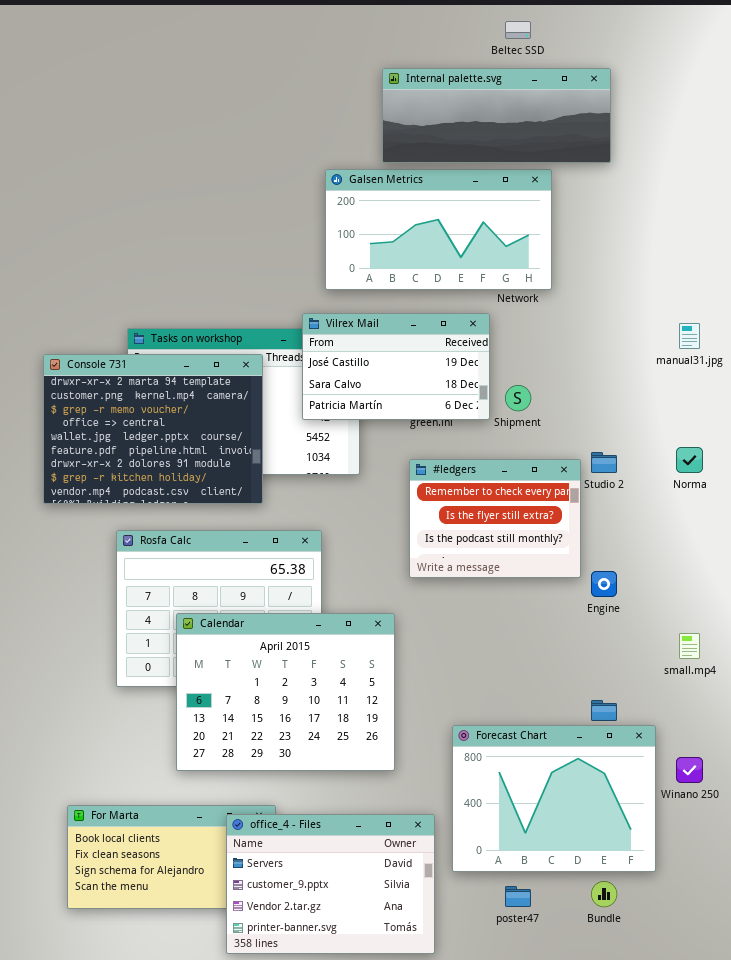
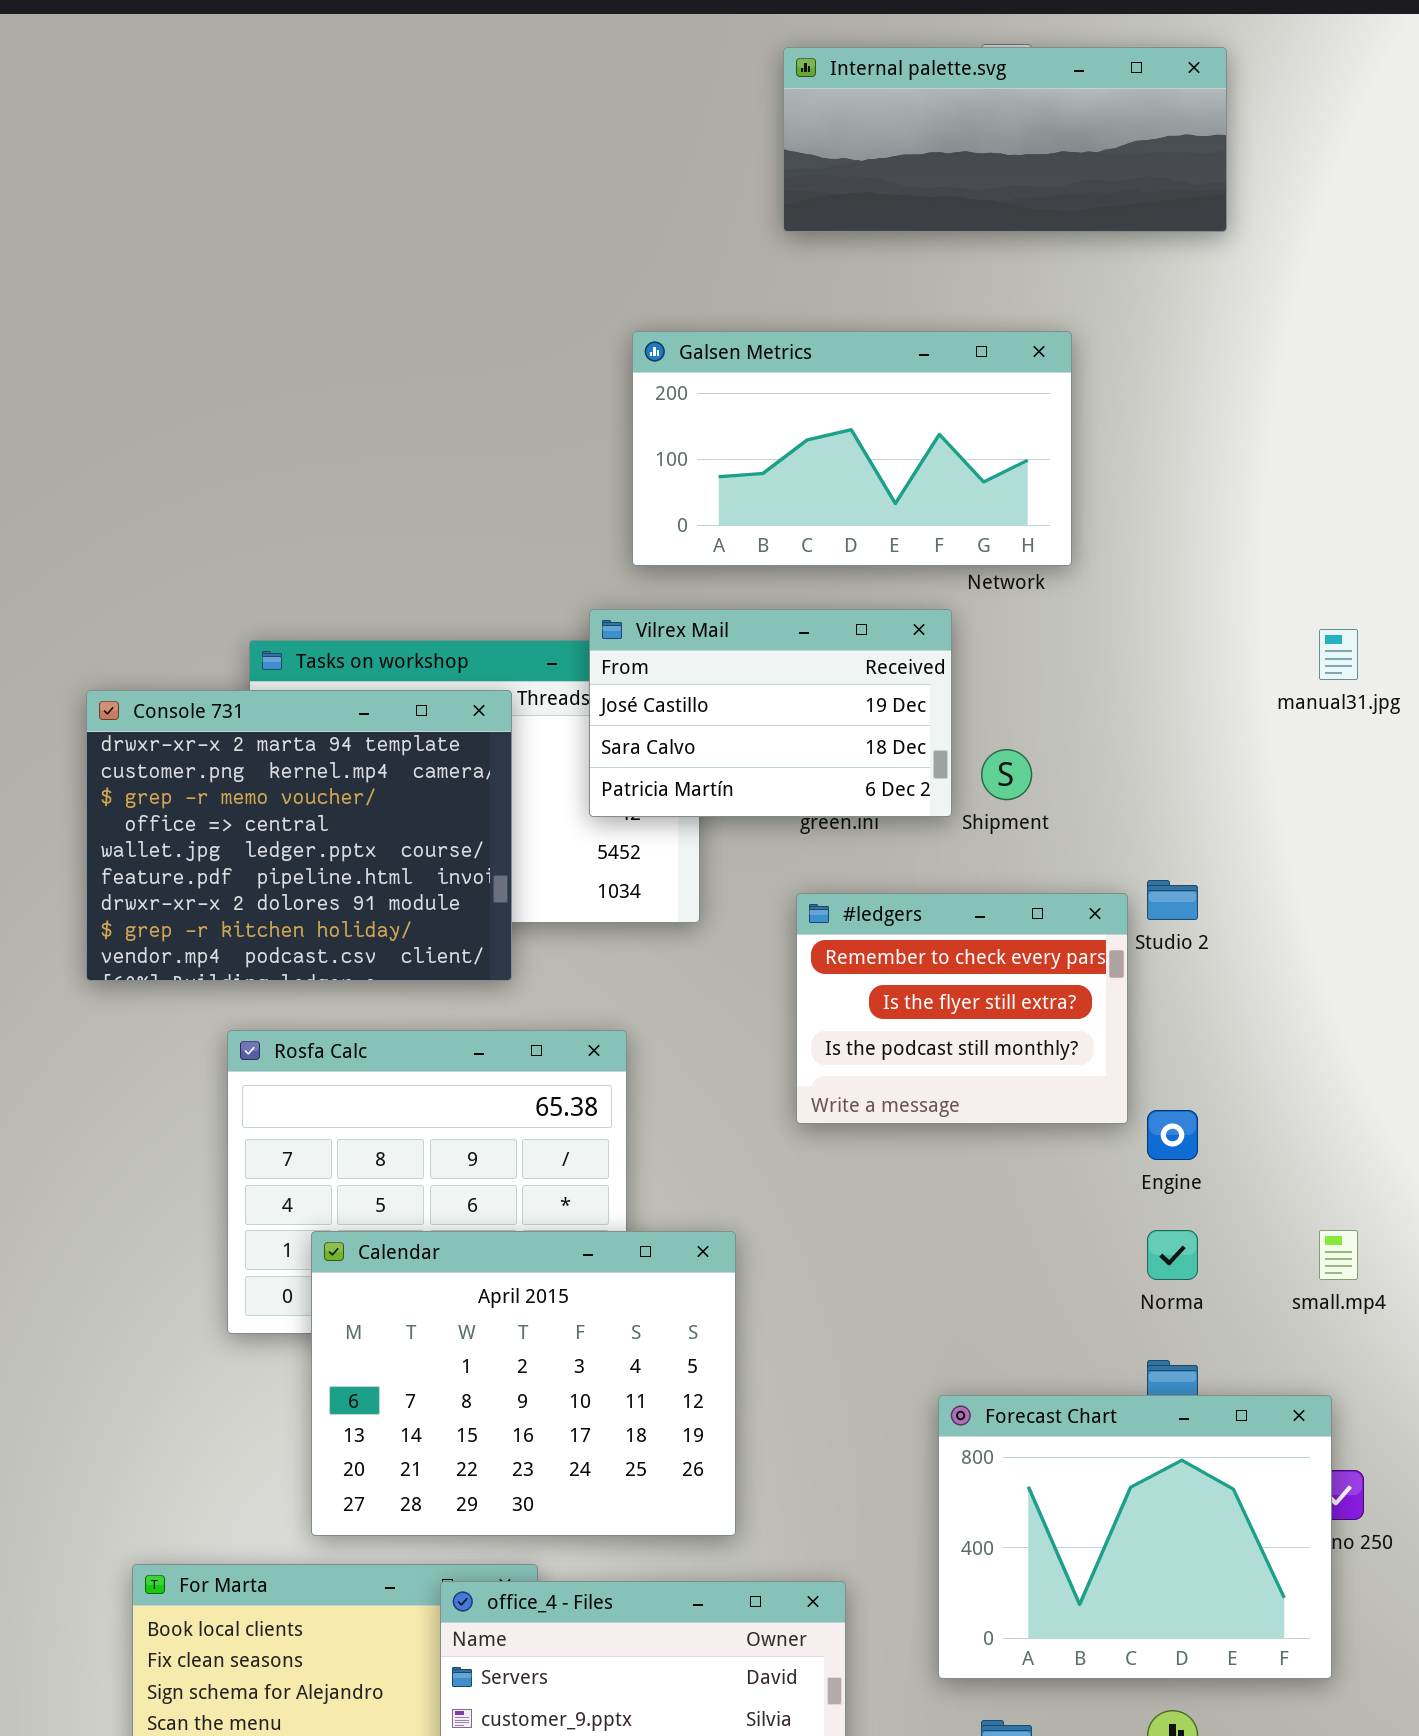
Internal palette.svg: [382,68,611,163] -> [783,47,1227,232], moved
Norma: [676,447,703,473] -> [1147,1230,1198,1280], moved
Calendar: [176,613,395,771] -> [311,1231,736,1536], moved
Forecast Chart: [452,725,656,872] -> [938,1395,1332,1679], moved

